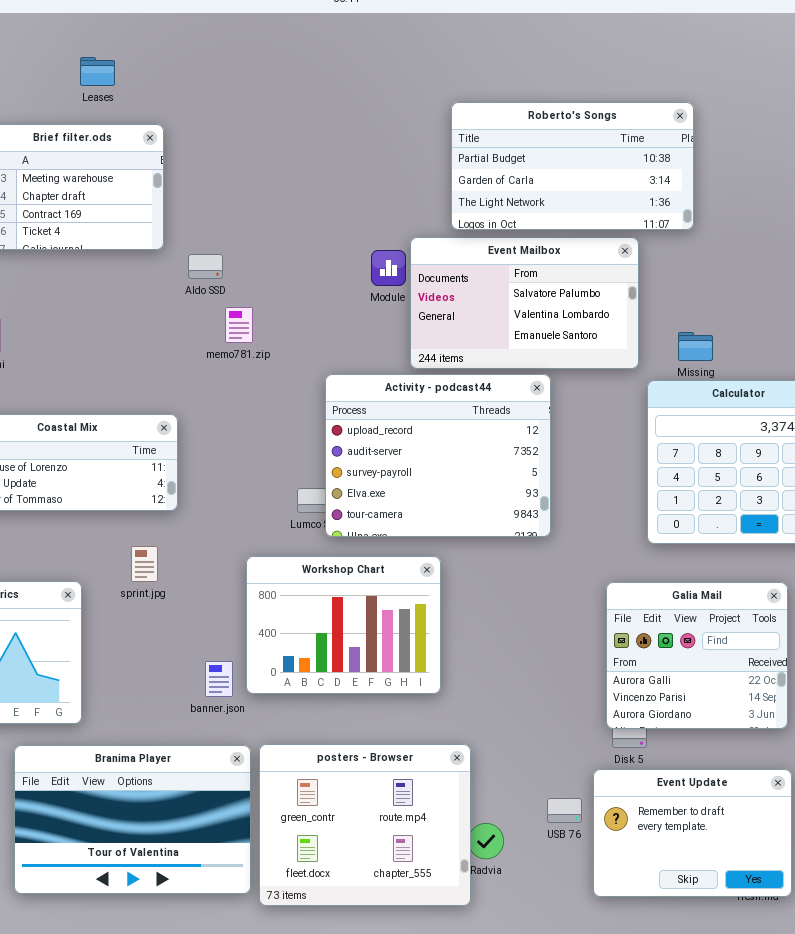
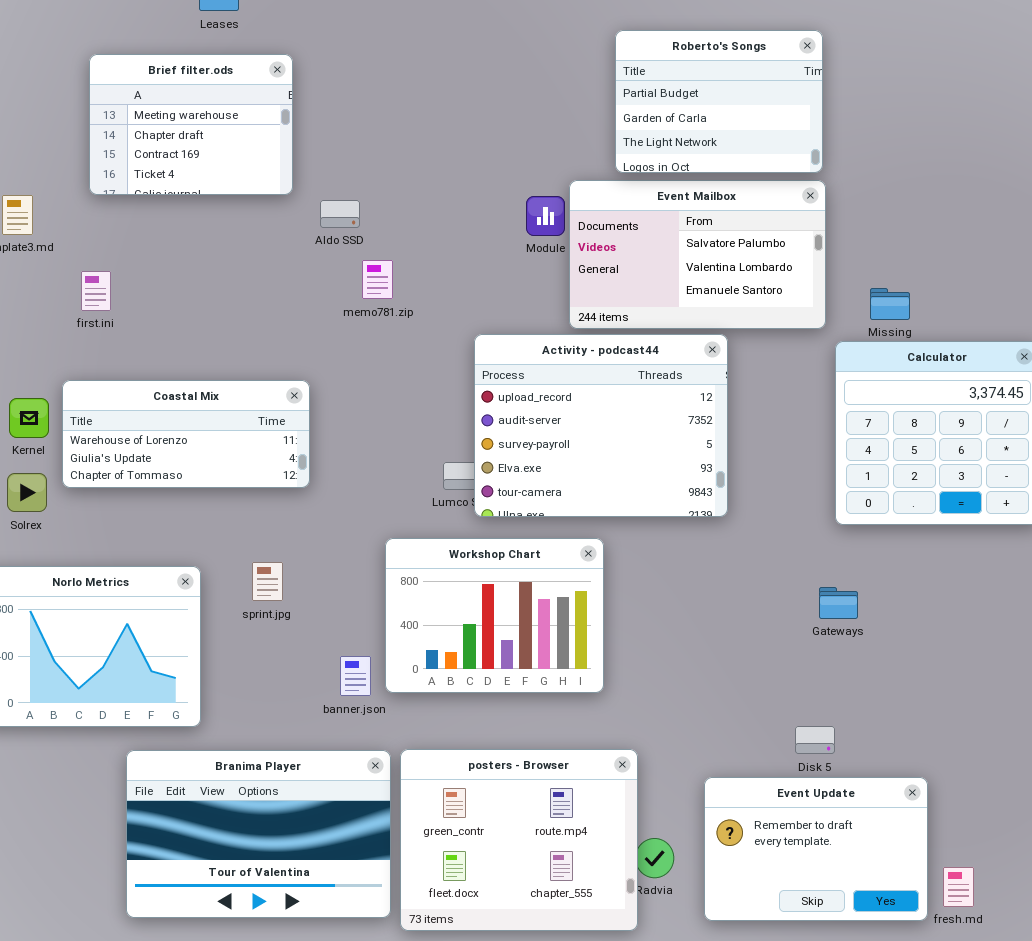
Roberto's Songs: [451,102,694,230] -> [615,30,823,173], resized
sprint.jpg: [131,546,158,582] -> [252,562,283,601], moved
Galia Mail: [606,582,788,729] -> none, closed
Event Update: [593,769,792,897] -> [704,777,928,921], moved

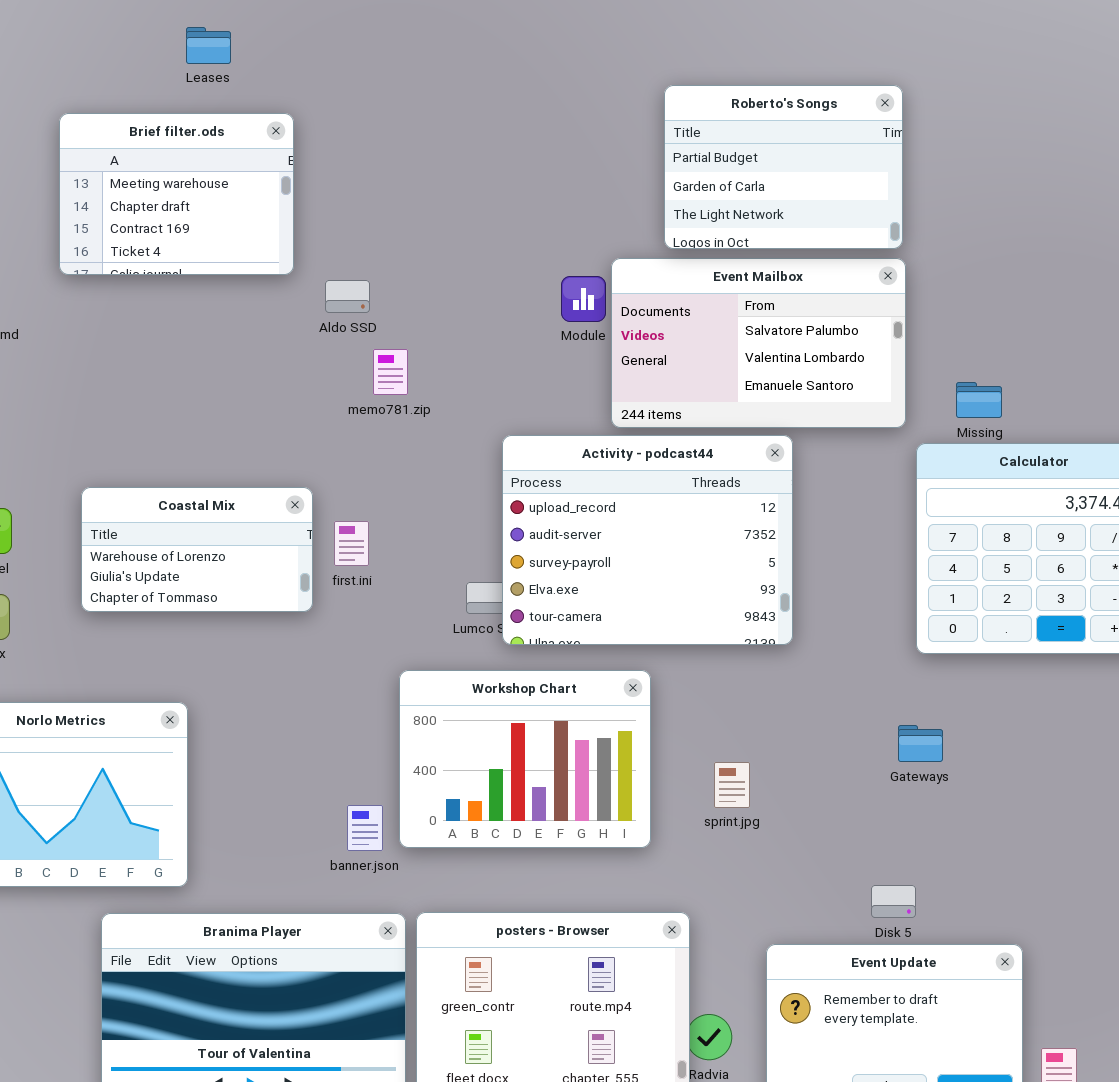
first.ini: [81,271,111,311] -> [334,521,369,566], moved
Coastal Mix: [62,380,310,488] -> [81,487,313,612], resized
sprint.jpg: [252,562,283,601] -> [714,762,750,808], moved

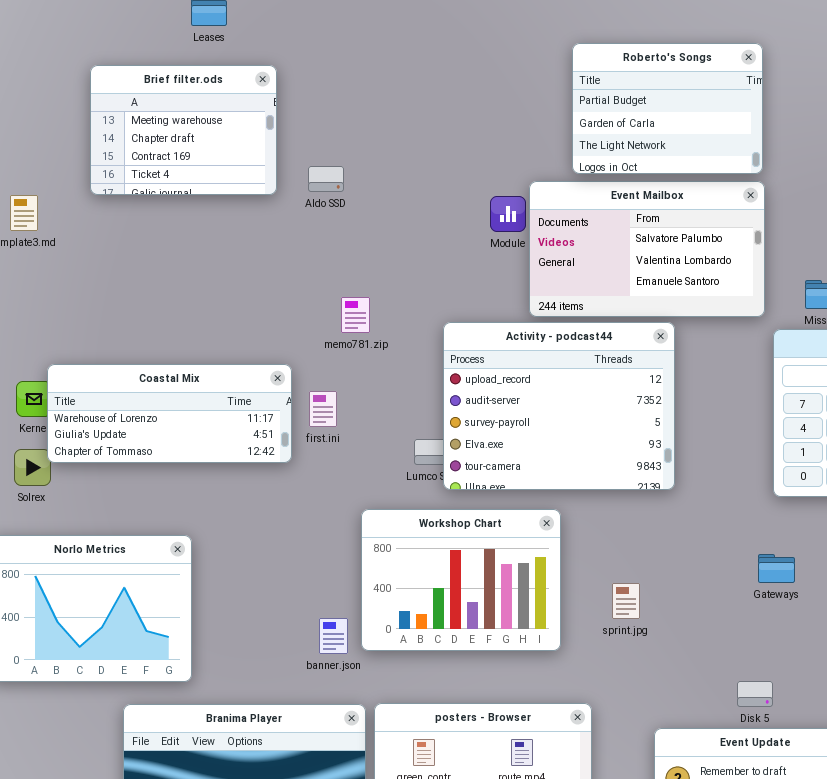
Aldo SSD: [325,280,370,313] -> [308,166,344,192], moved
memo781.zip: [373,349,408,395] -> [341,297,370,333], moved
Coastal Mix: [81,487,313,612] -> [47,364,292,463], resized

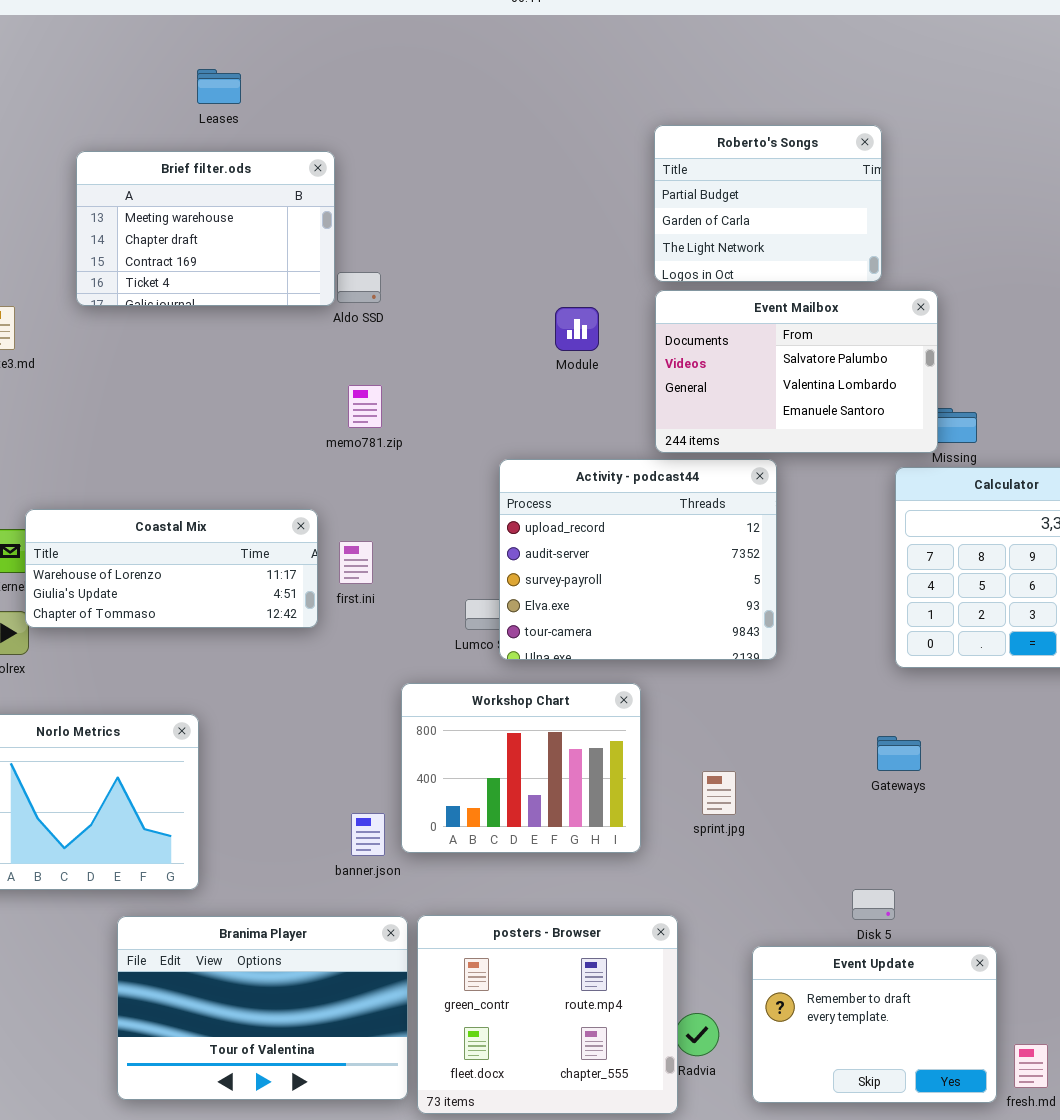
Brief filter.ods: [90,65,277,195] -> [76,151,335,306], resized
Event Mailbox: [529,181,765,317] -> [655,290,938,453], moved
memo781.zip: [341,297,370,333] -> [348,385,382,428], moved

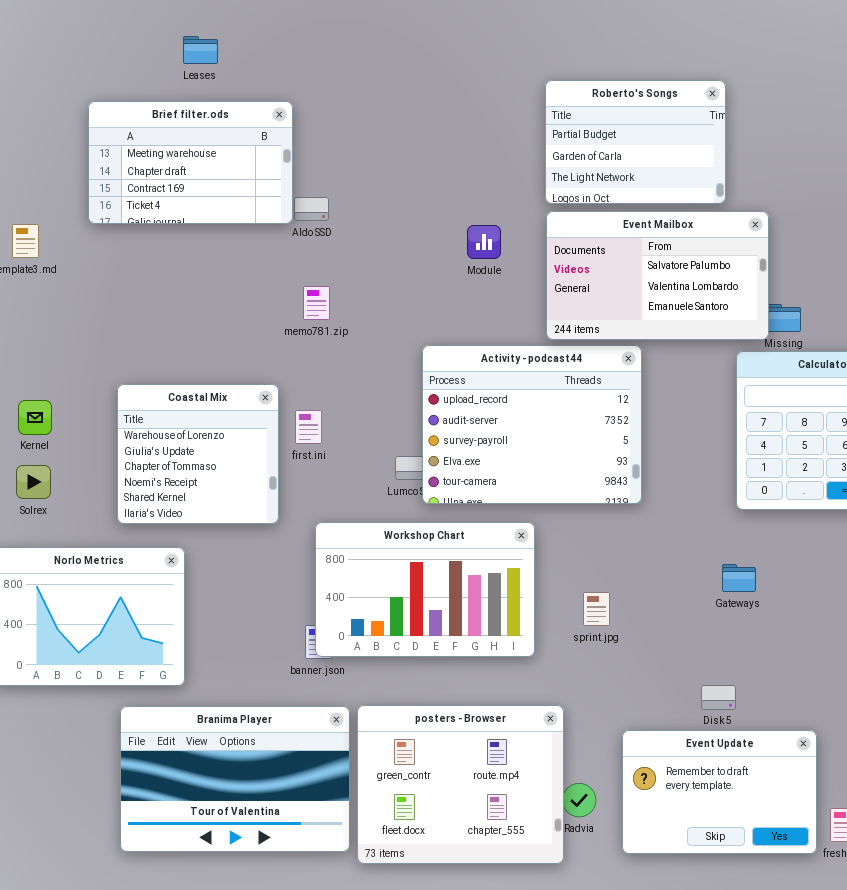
Coastal Mix: [25,509,318,628] -> [117,384,279,524], resized
Workshop Chart: [401,683,641,853] -> [315,522,535,657], resized

